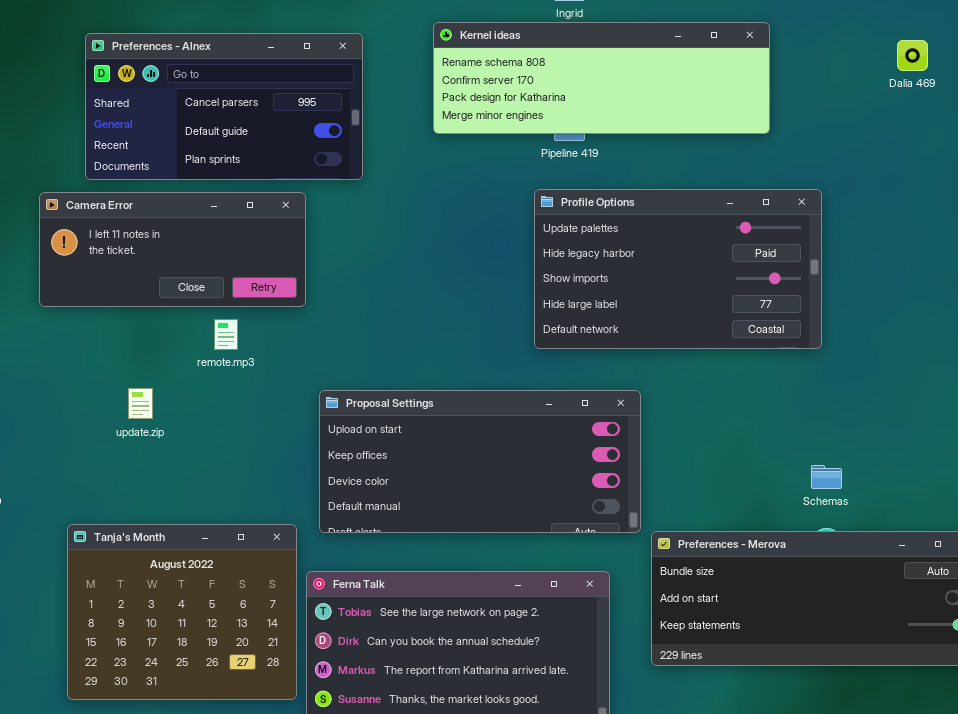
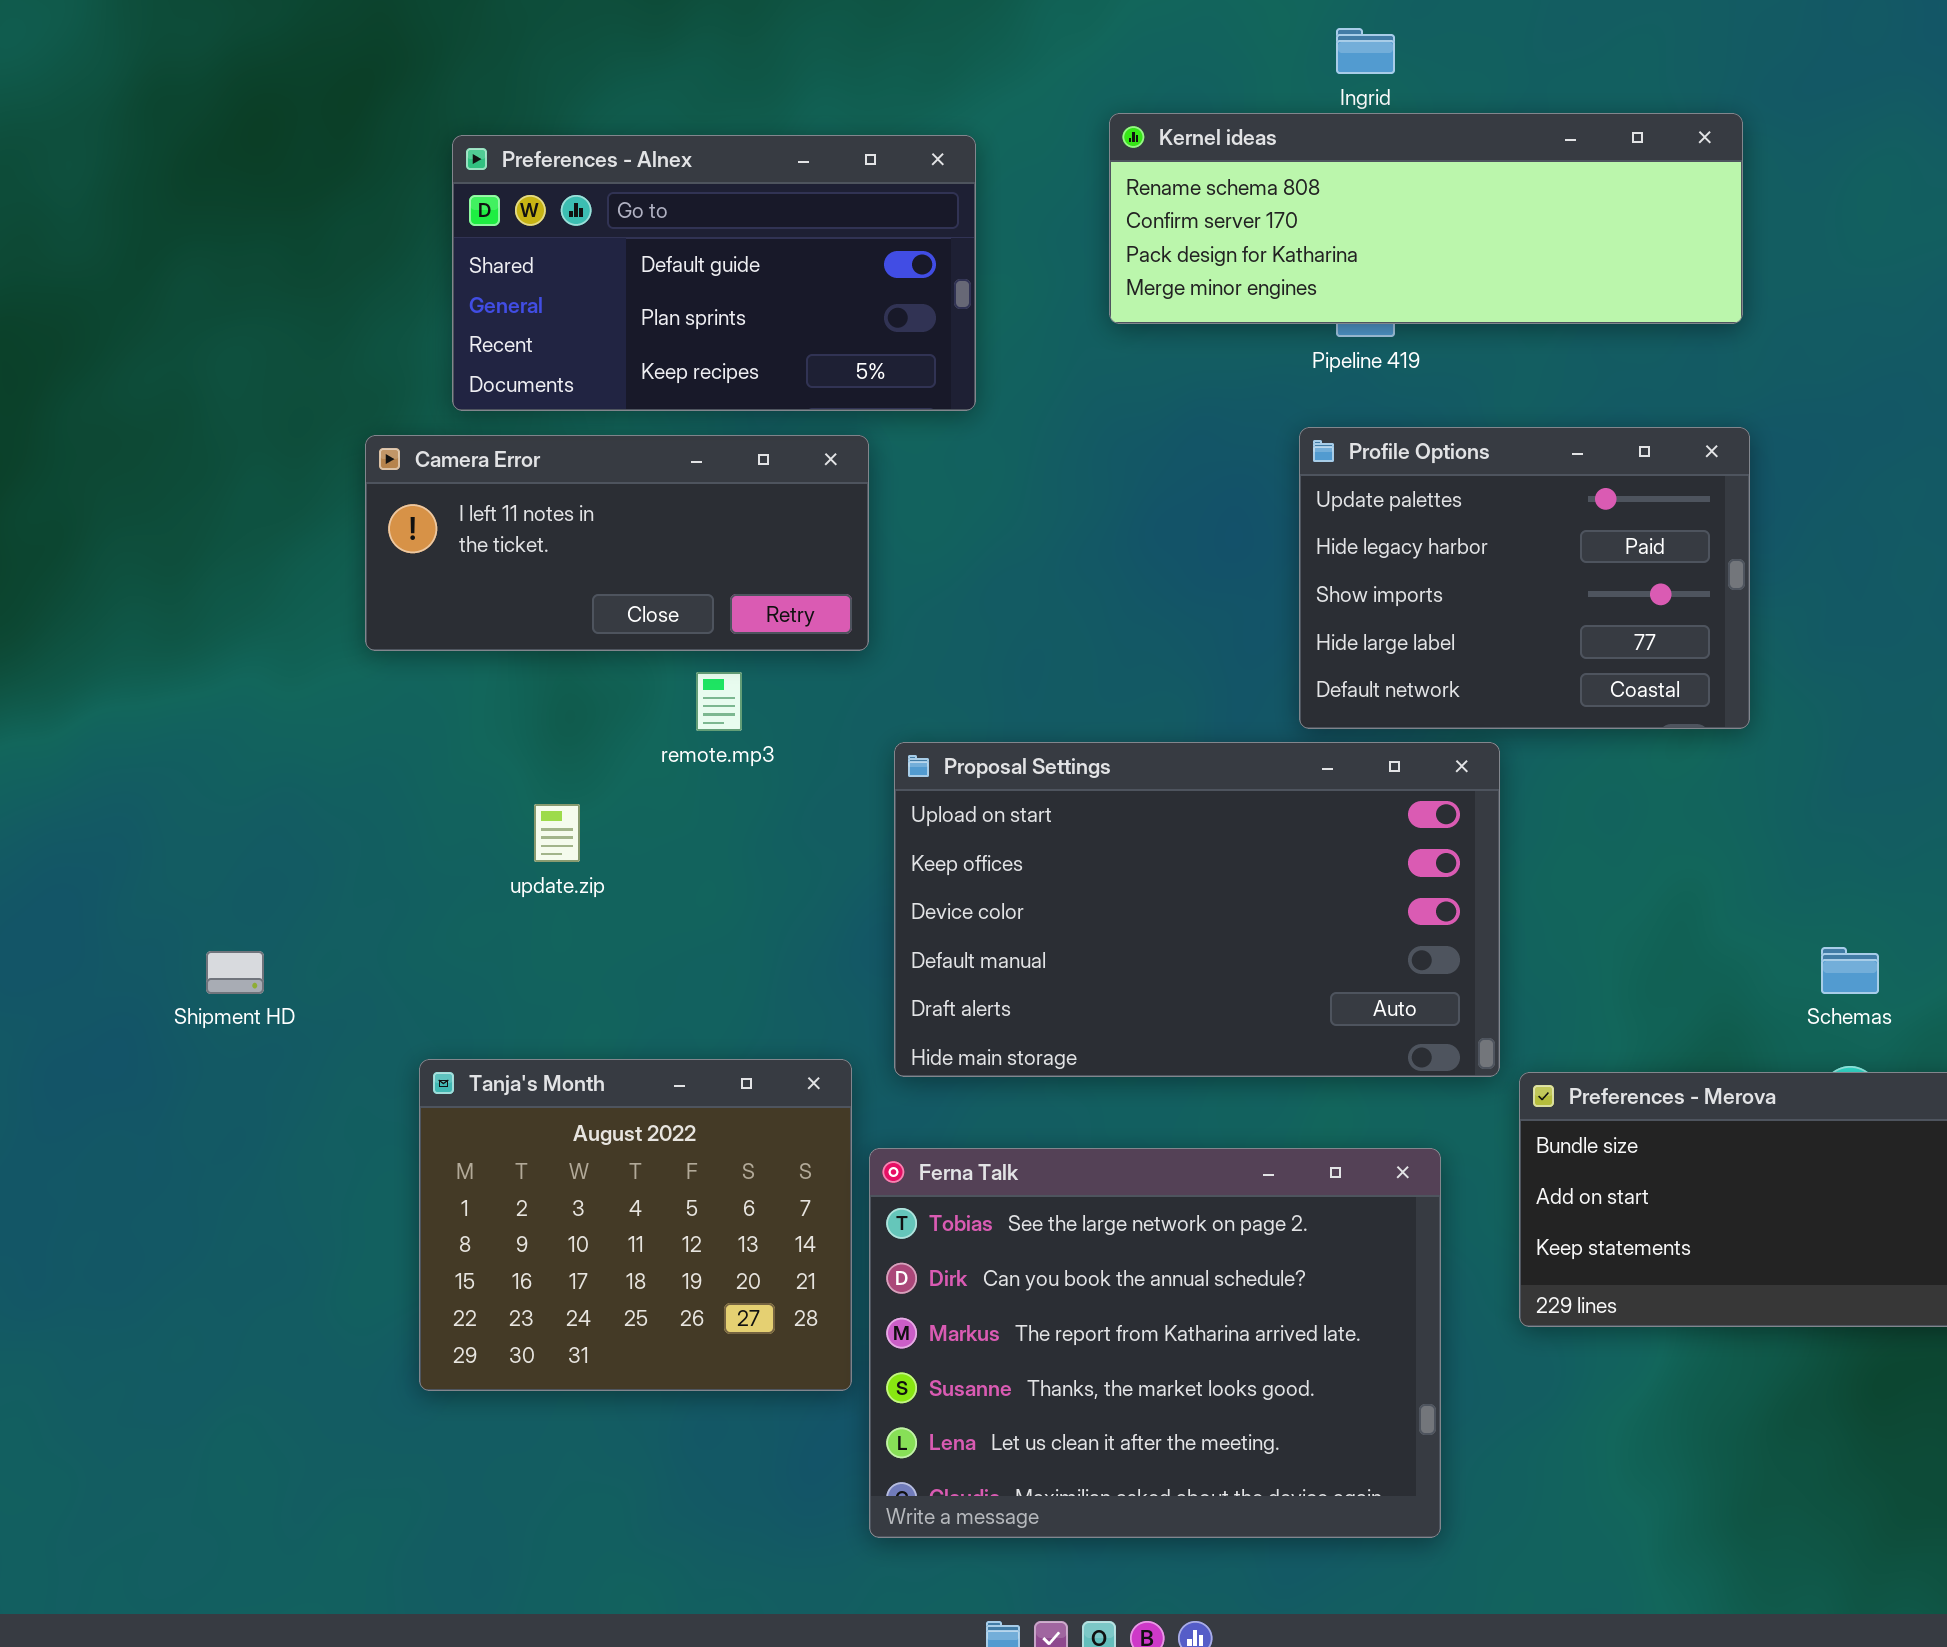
Preferences - Alnex: [85,33,363,180] -> [452,135,976,411], scrolled down 1 row
Profile Options: [534,189,822,349] -> [1299,427,1750,729], resized
Proposal Settings: [319,390,641,533] -> [894,742,1500,1077], resized

